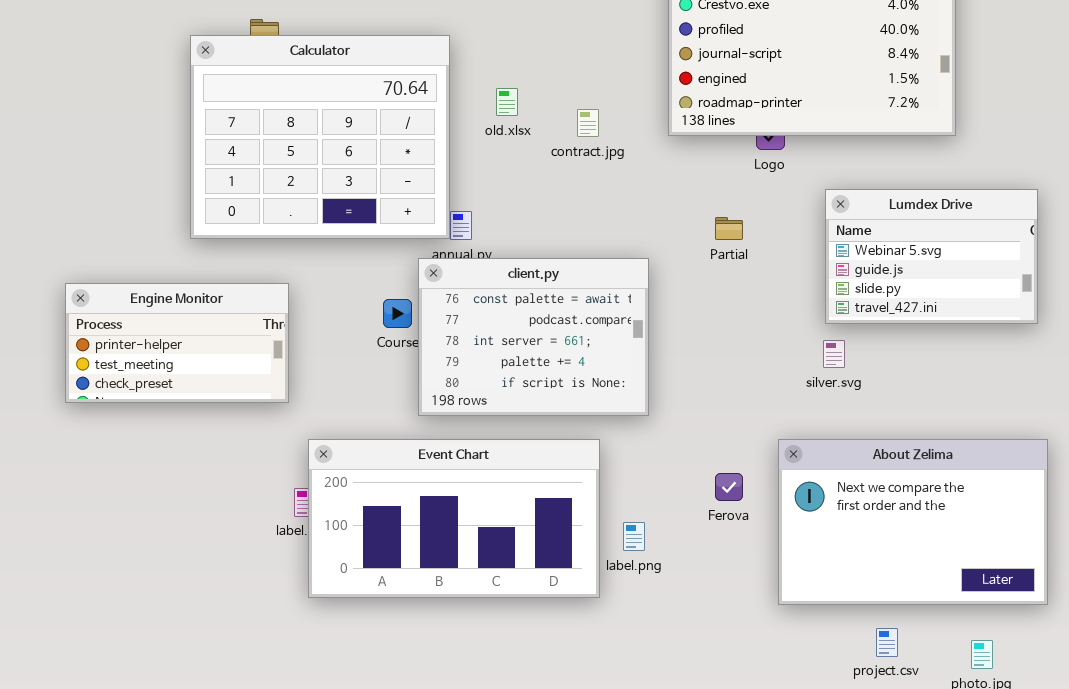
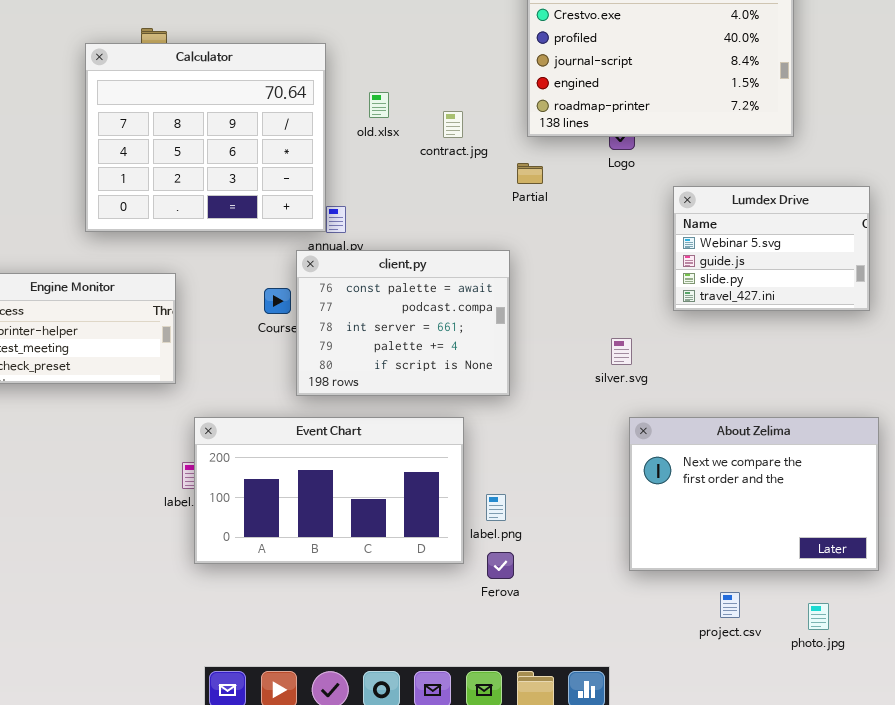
Partial: [715,217,743,240] -> [517,163,543,184], moved
silver.svg: [823,340,845,368] -> [611,338,632,365], moved
Ferova: [715,473,743,501] -> [487,552,514,579], moved

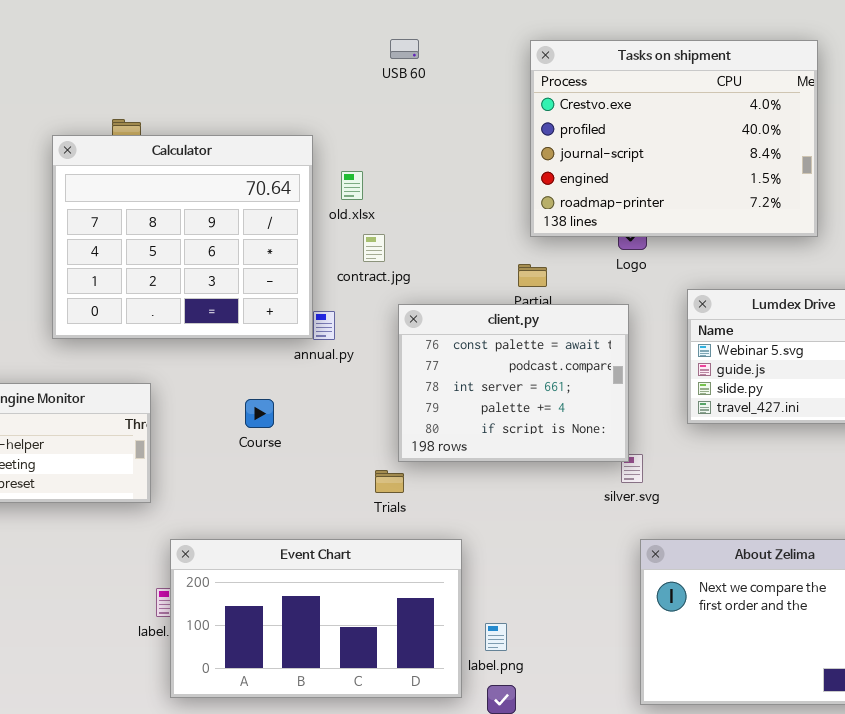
old.xlsx: [369,92,389,118] -> [341,171,363,200], moved
contract.jpg: [443,111,463,138] -> [363,234,385,262], moved
client.py: [296,250,510,396] -> [398,304,629,462], moved

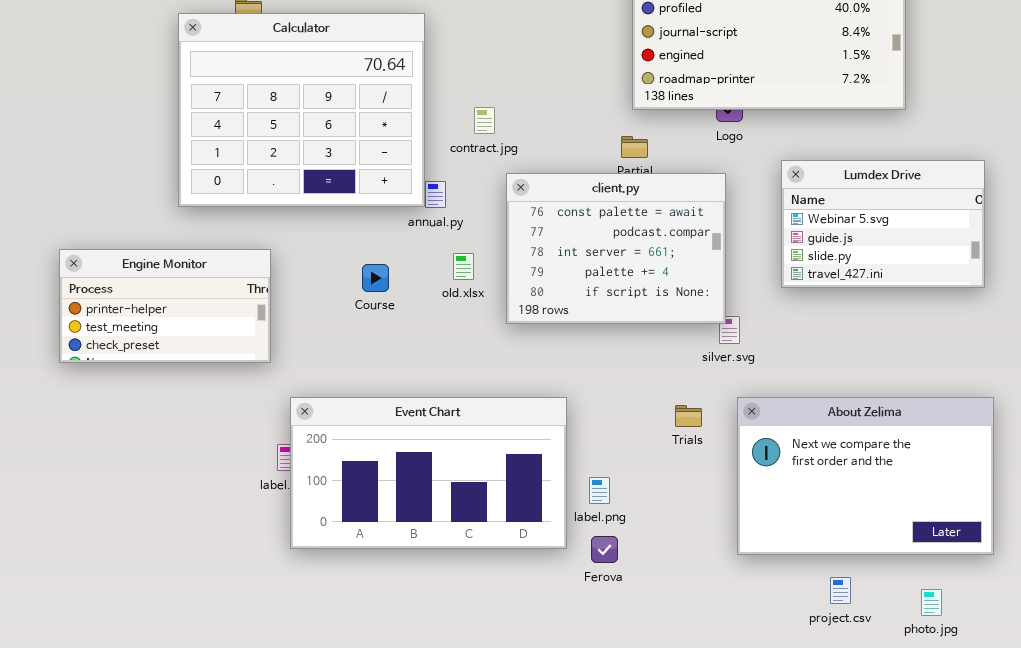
old.xlsx: [341,171,363,200] -> [453,253,474,280], moved
Trials: [375,470,404,493] -> [675,405,702,427], moved

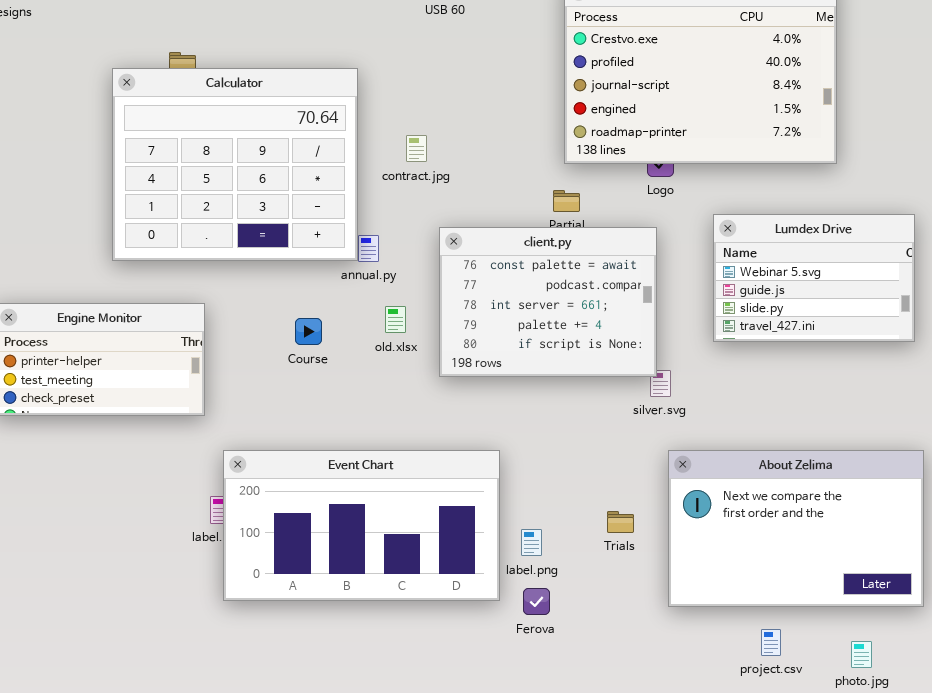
contract.jpg: [474,107,495,134] -> [406,135,427,162], moved
Trials: [675,405,702,427] -> [607,511,634,533], moved

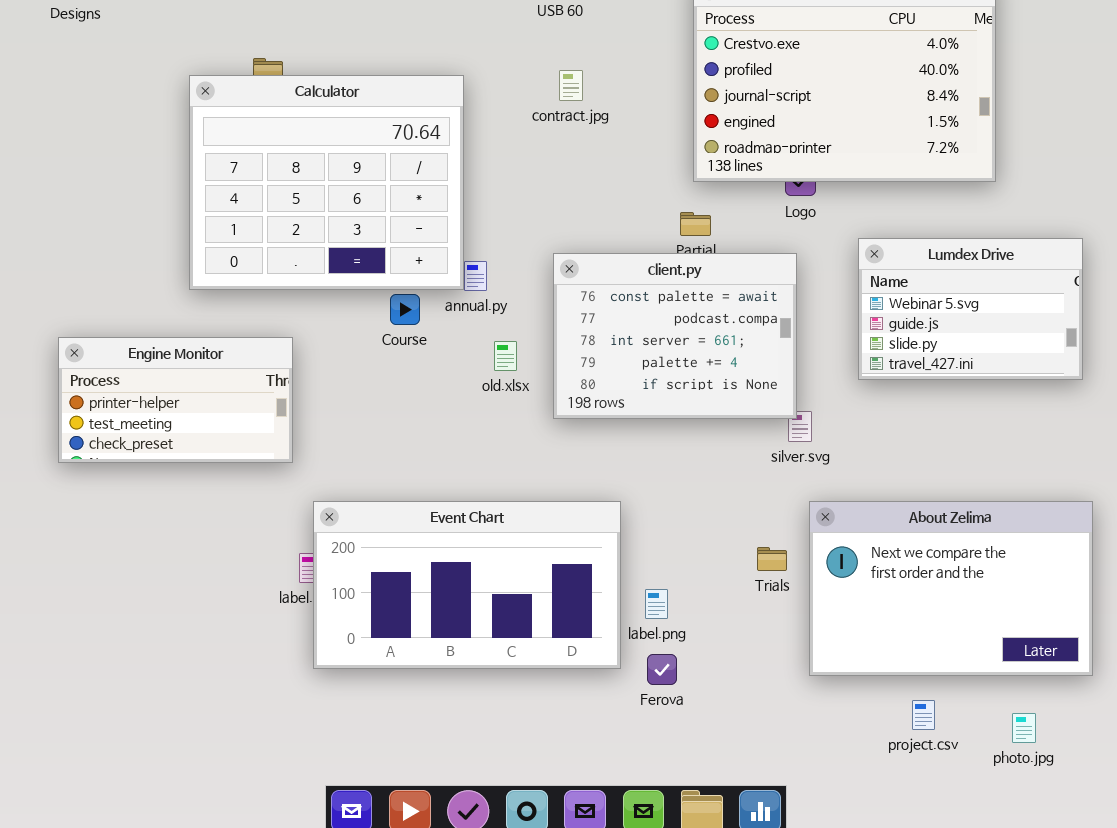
contract.jpg: [406,135,427,162] -> [559,70,583,101], moved
Course: [295,318,322,345] -> [390,294,420,325], moved
Trials: [607,511,634,533] -> [757,547,787,571], moved

